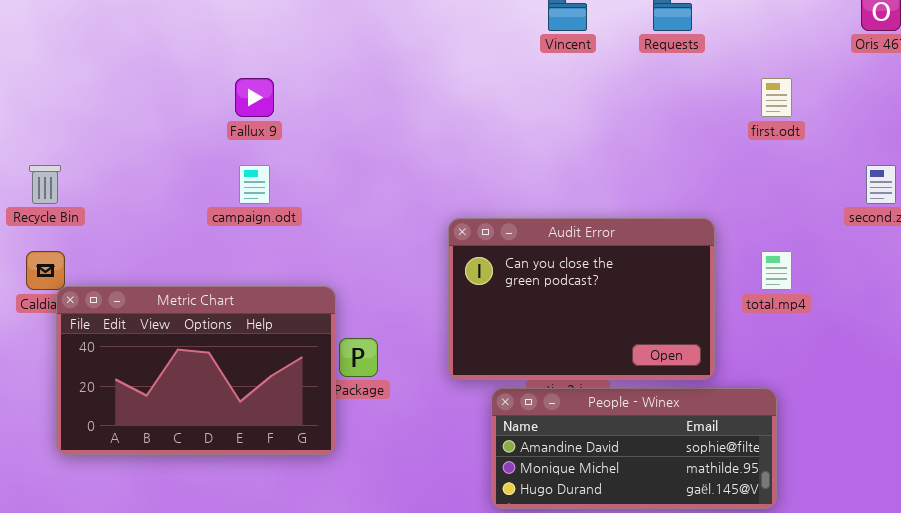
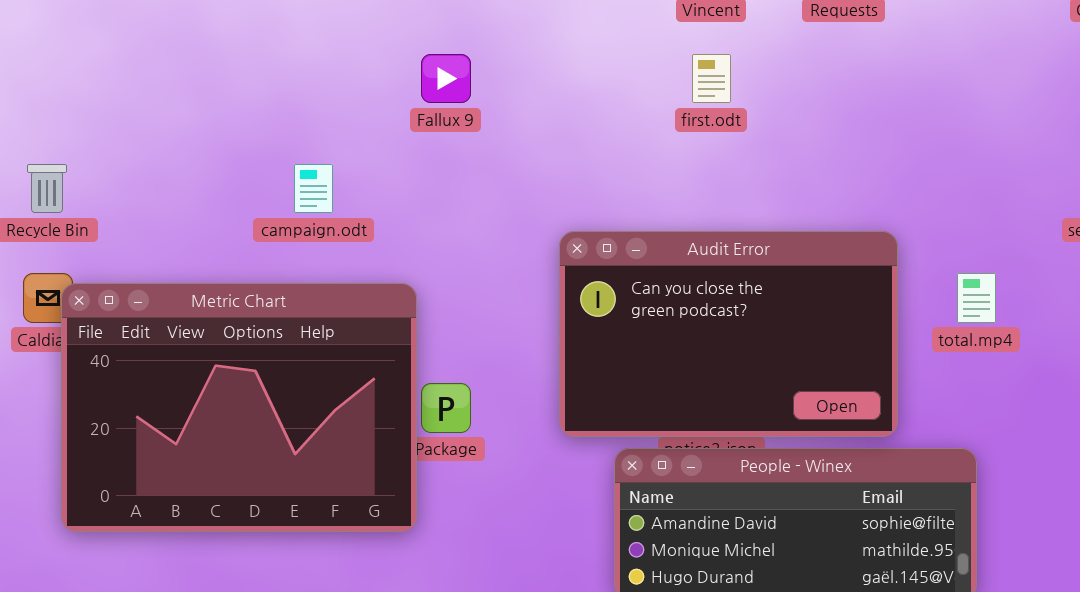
Fallux 9: [235,78,274,117] -> [421,54,471,103], moved
first.odt: [761,78,792,117] -> [692,54,731,103], moved
Metric Chart: [56,286,336,455] -> [61,283,417,532], resized

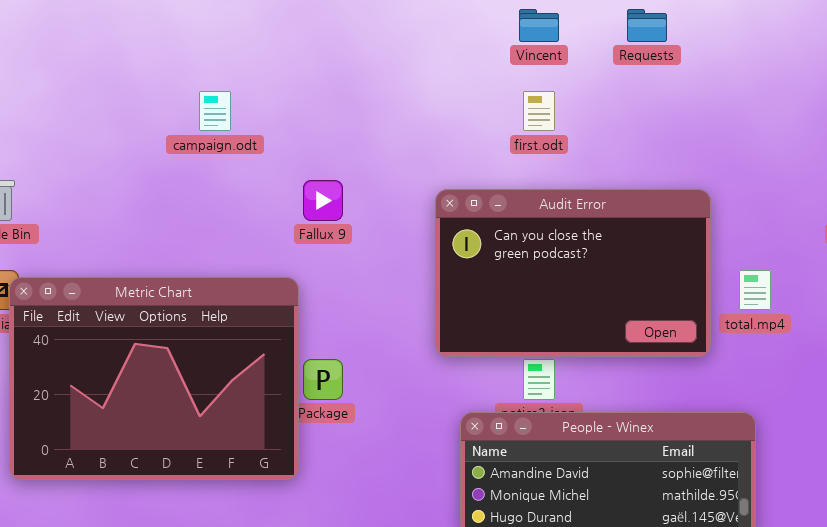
Fallux 9: [421,54,471,103] -> [303,180,343,221], moved
campaign.odt: [294,164,333,213] -> [199,91,231,131], moved
Audit Error: [559,231,898,437] -> [435,189,711,357], moved

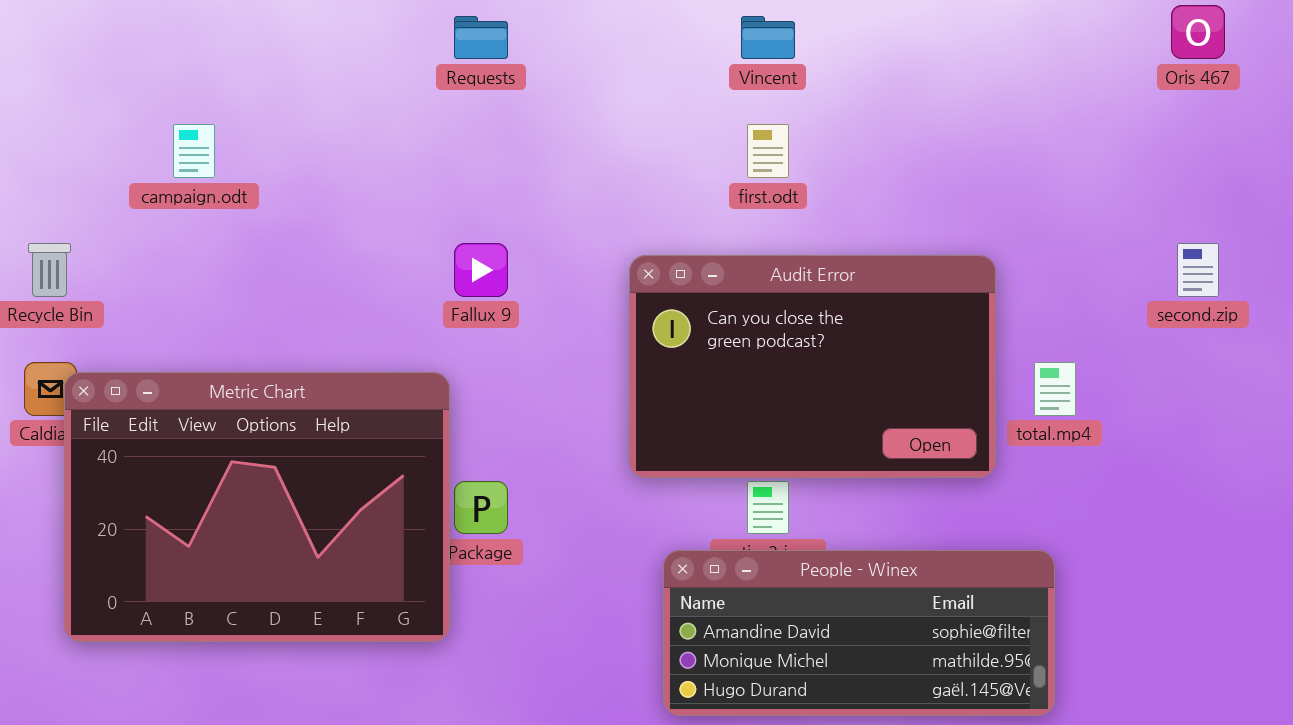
Requests: [627,9,667,42] -> [454,16,508,59], moved
campaign.odt: [199,91,231,131] -> [173,124,215,178], moved

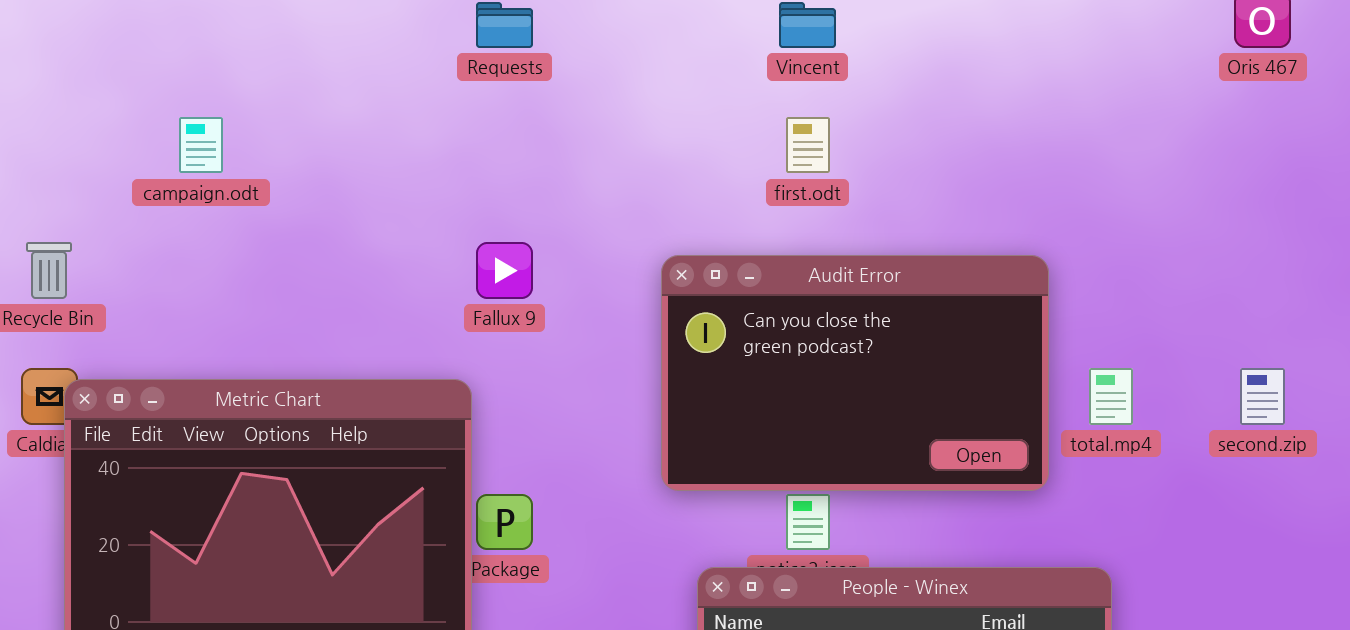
second.zip: [1177,243,1219,297] -> [1240,368,1285,425], moved

